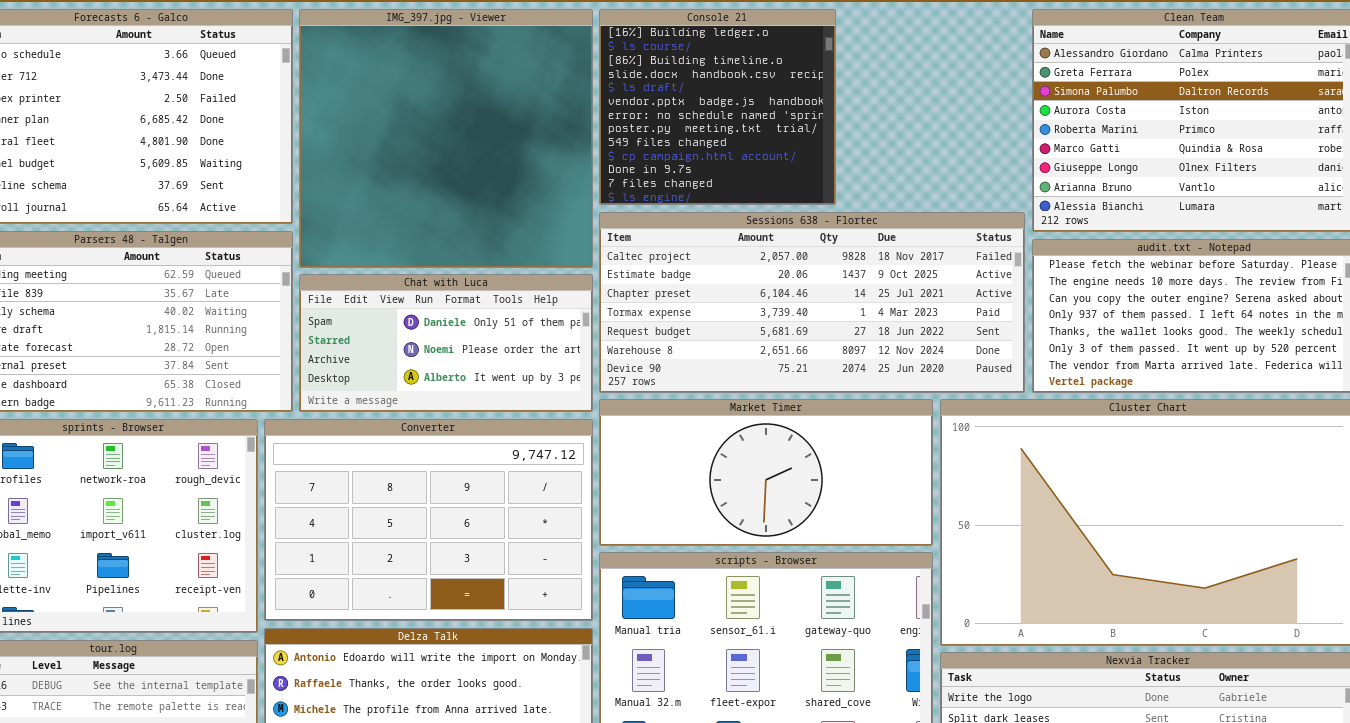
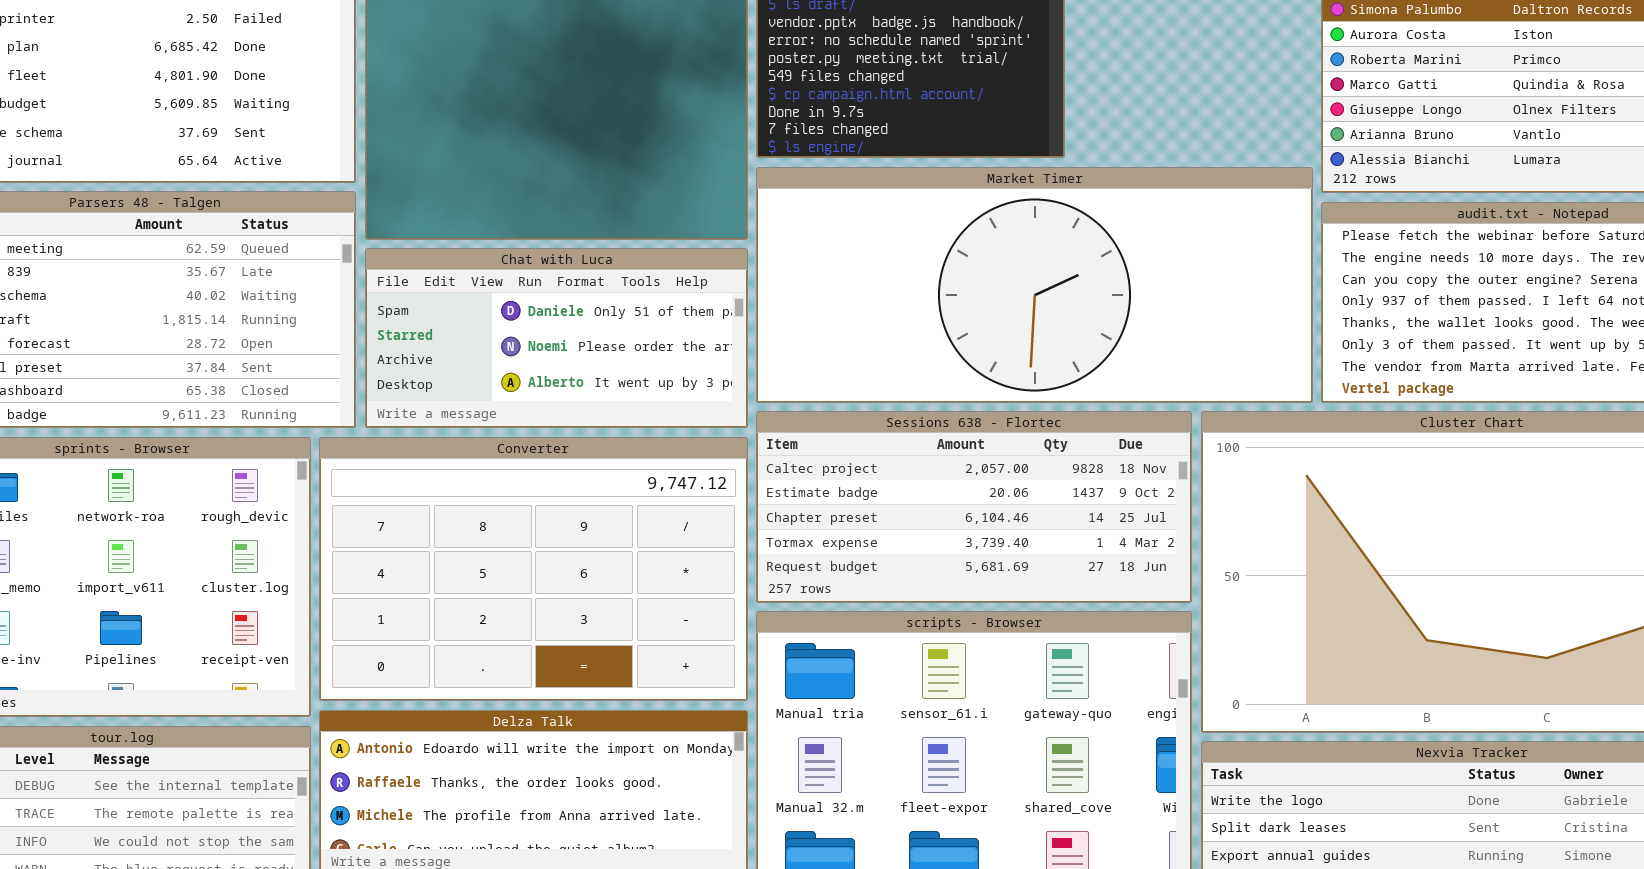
Sessions 638 - Flortec: [599,212,1025,393] -> [756,411,1192,603], moved, resized
Market Timer: [599,399,933,546] -> [756,167,1313,403], moved, resized

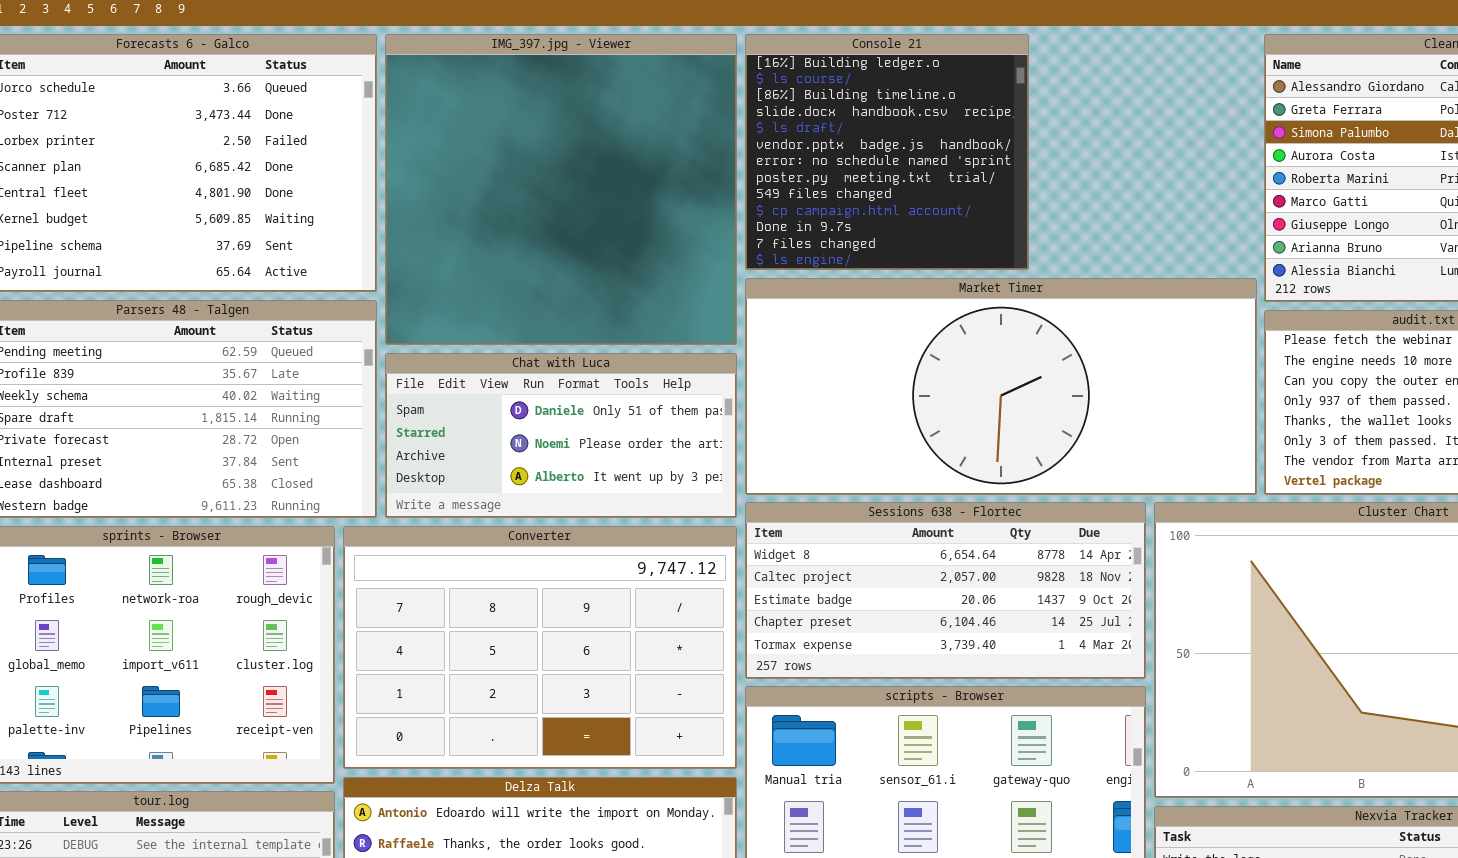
Sessions 638 - Flortec: [756,411,1192,603] -> [745,502,1146,679], scrolled up 1 row

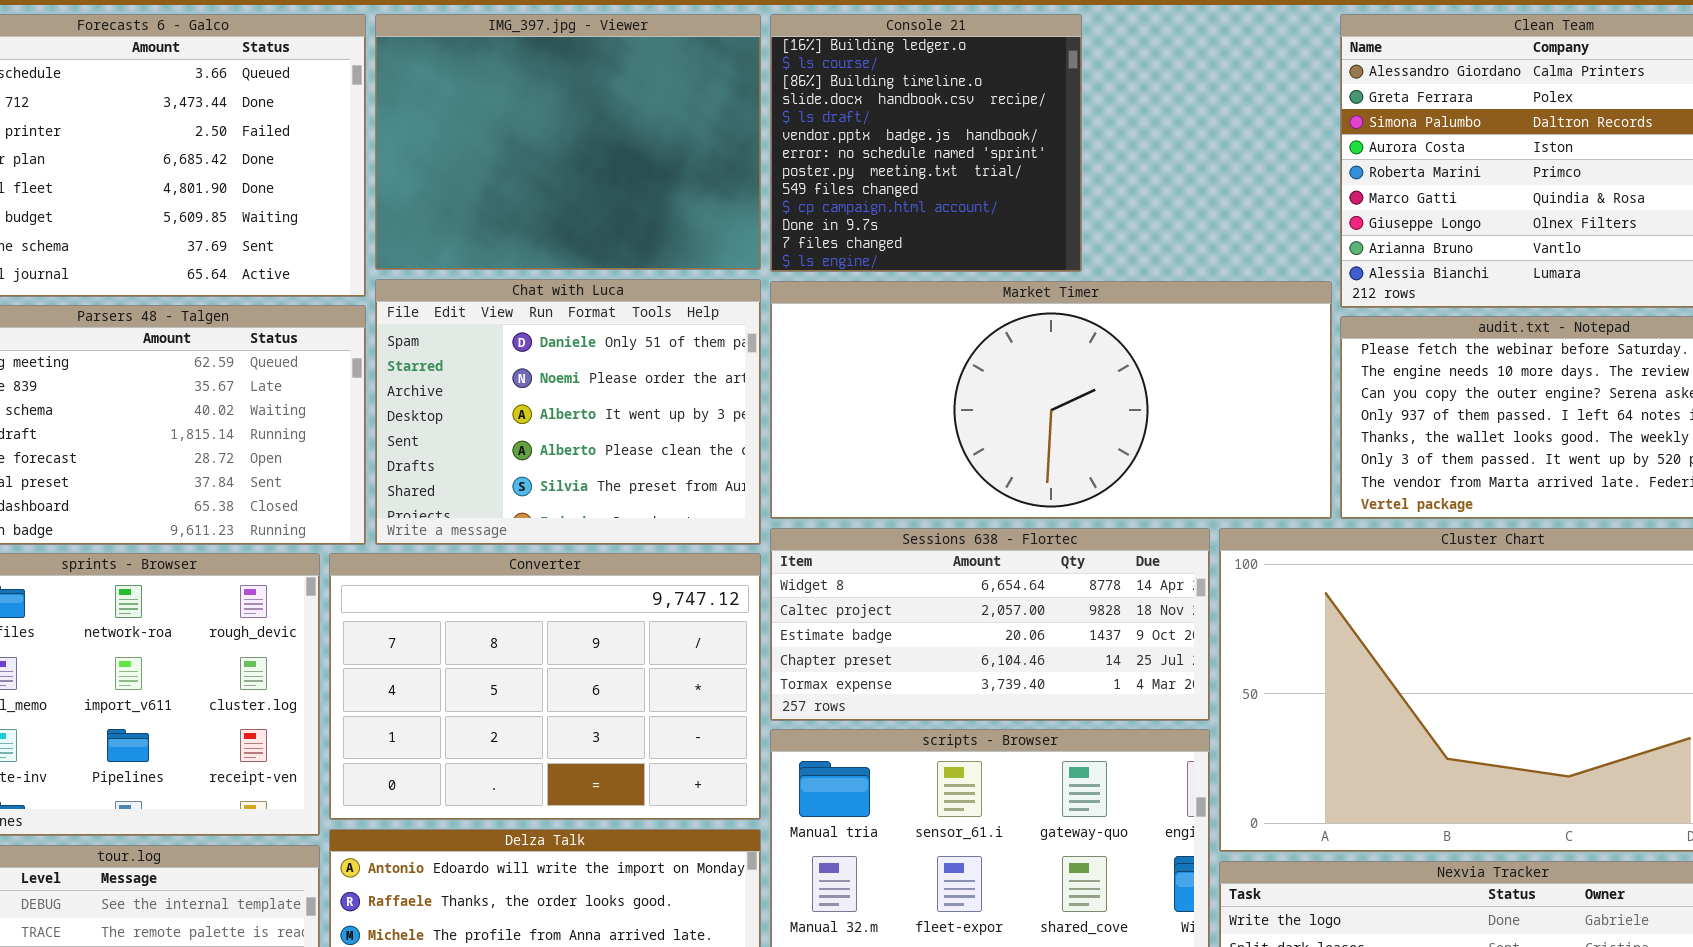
IMG_397.jpg - Viewer: [385,34,737,345] -> [375,14,761,270], resized
Chat with Luca: [385,353,737,518] -> [375,279,761,545], resized

